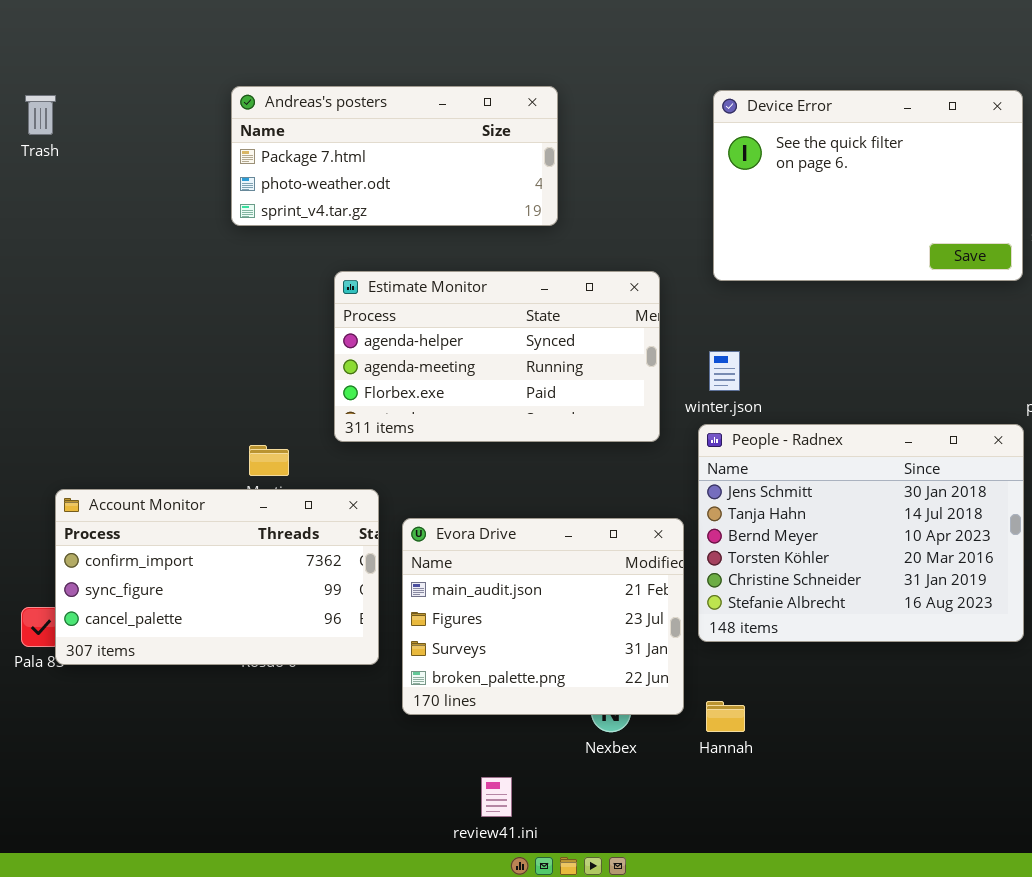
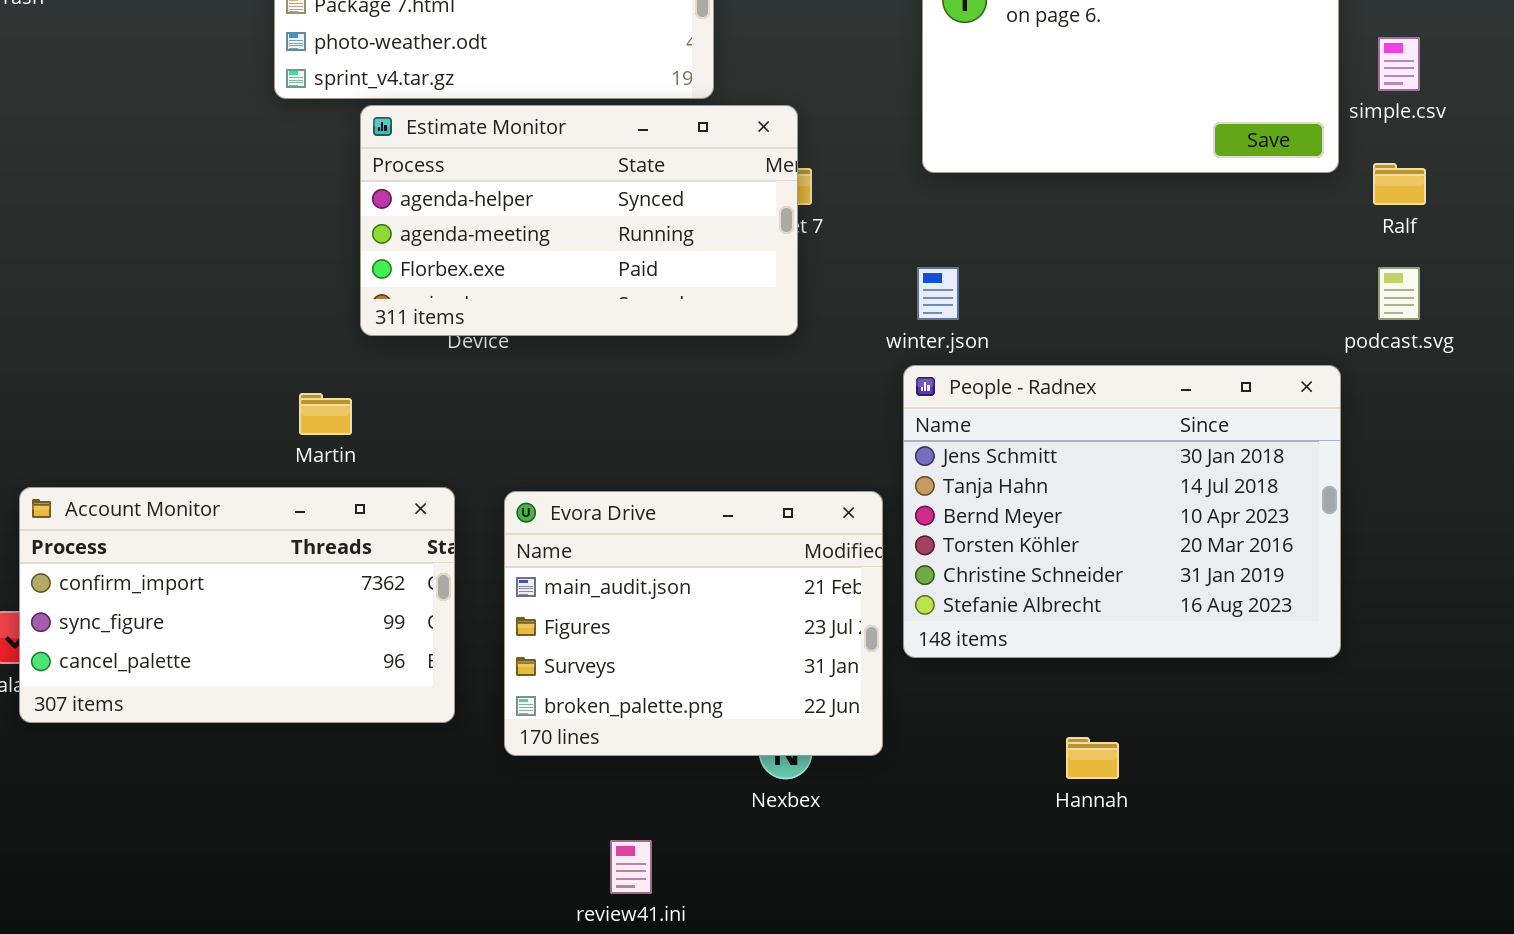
Estimate Monitor: [334,271,660,442] -> [360,105,798,336], moved
Account Monitor: [55,489,379,665] -> [19,487,455,723], moved
Hannah: [706,701,745,732] -> [1066,737,1119,779], moved

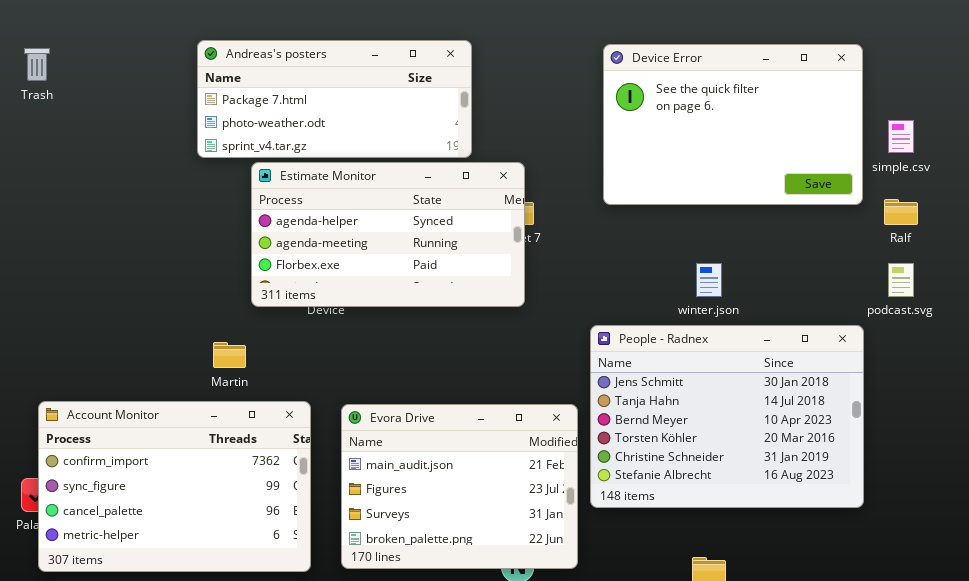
winter.json: [917,267,959,320] -> [696,263,722,297], moved
Account Monitor: [19,487,455,723] -> [38,401,311,572], resized

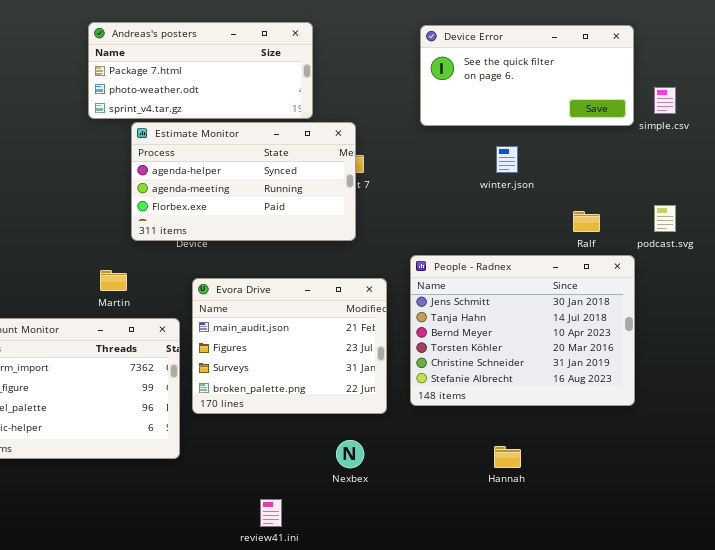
Device Error: [603,44,863,205] -> [420,25,634,126], resized
Ralf: [884,199,918,225] -> [573,211,600,232], moved
winter.json: [696,263,722,297] -> [496,146,518,173], moved
Evora Drive: [341,404,578,569] -> [192,278,387,414], moved

